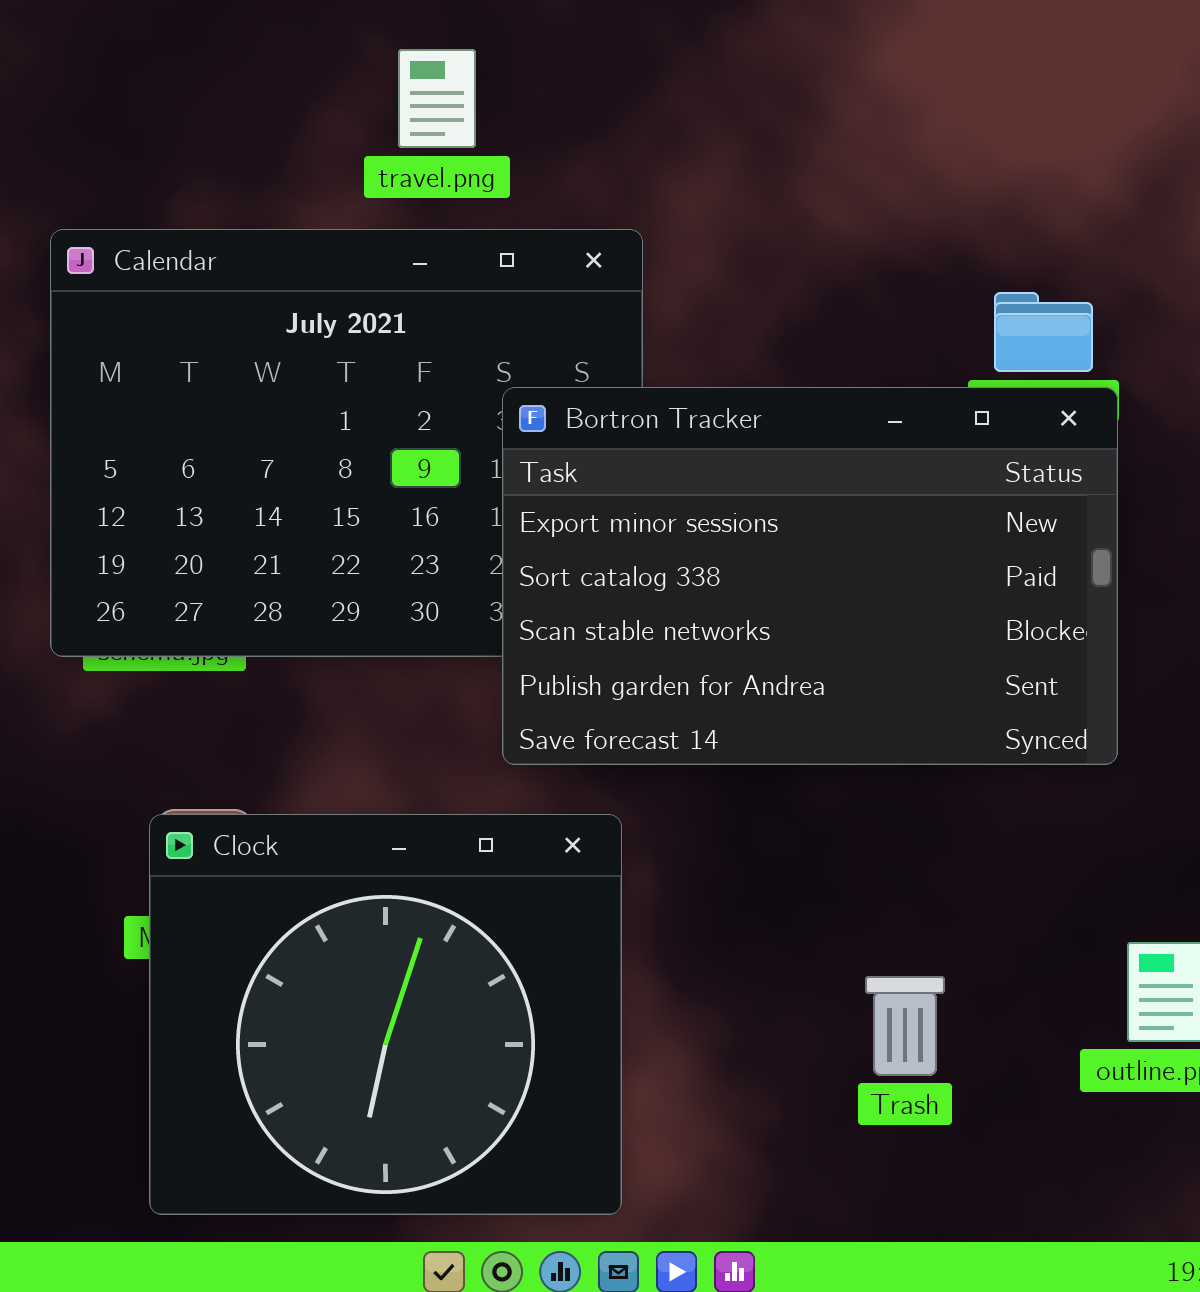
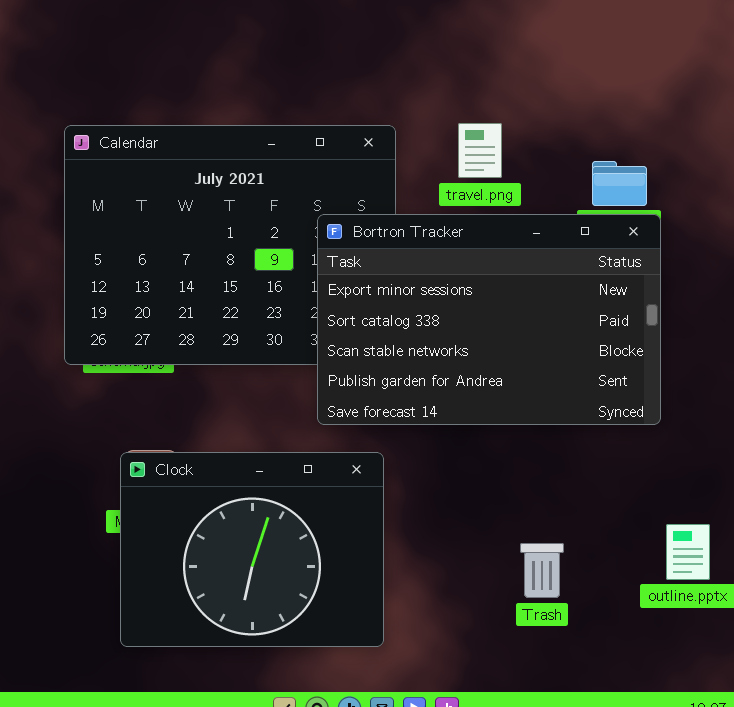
travel.png: [398,49,476,148] -> [458,123,502,178], moved
Clock: [149,814,622,1215] -> [120,452,384,647], resized

